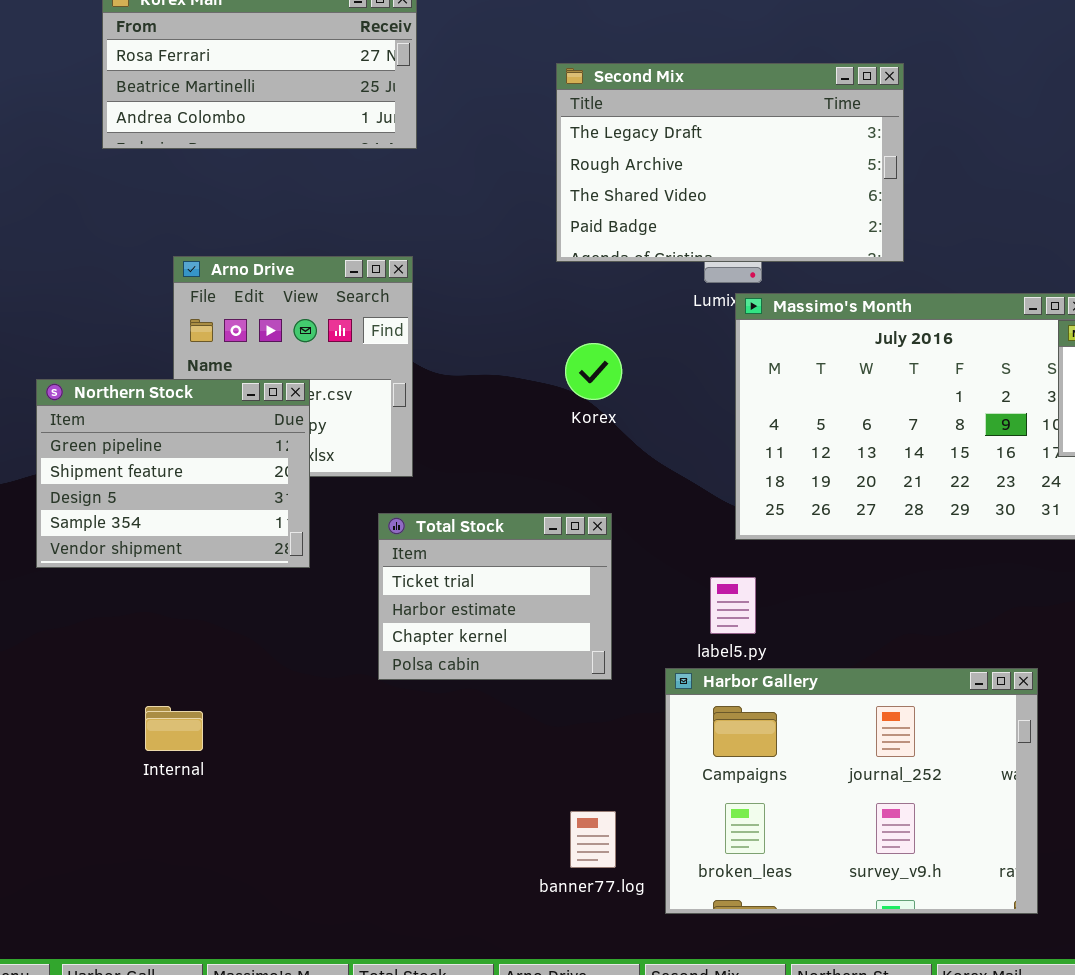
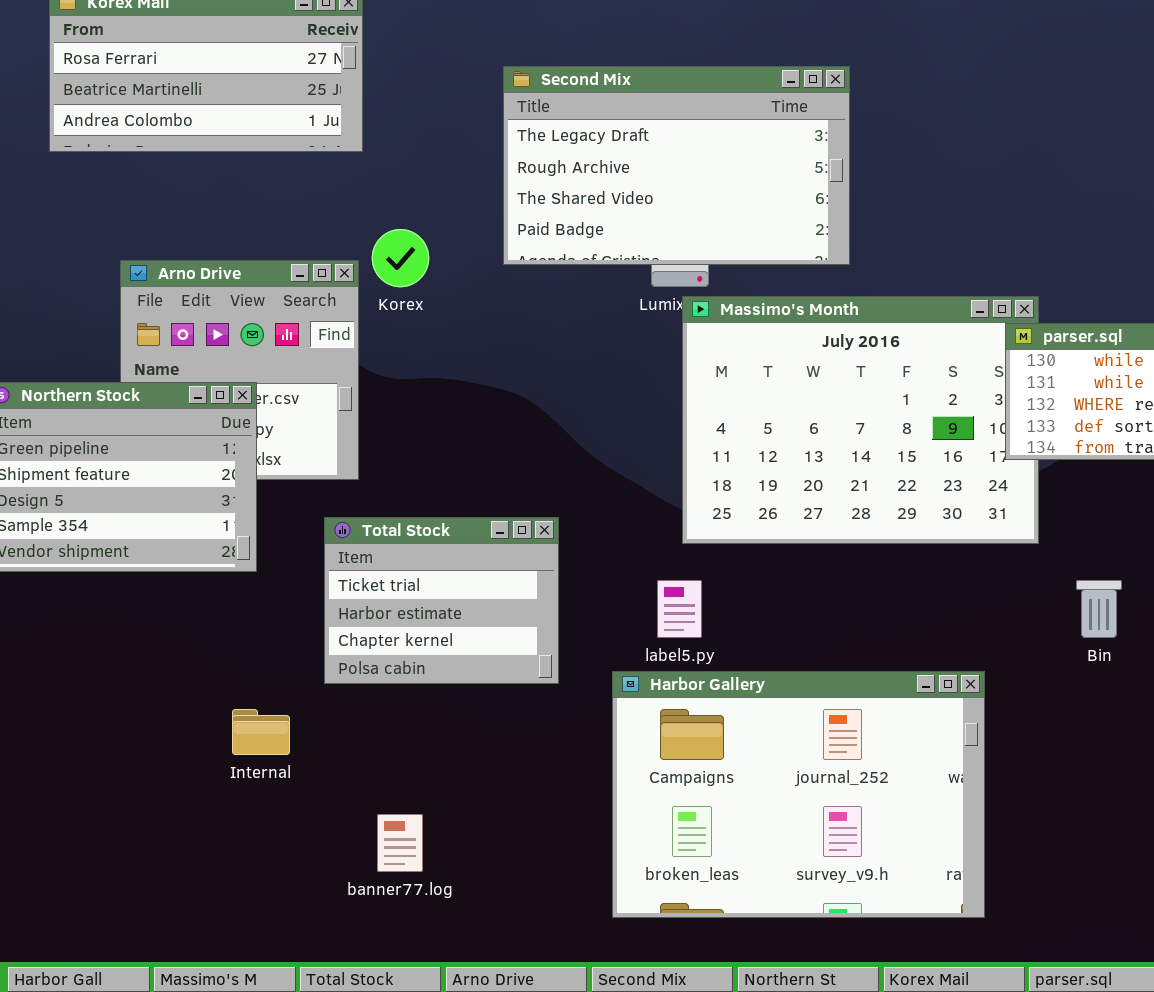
Korex: [565,343,622,400] -> [372,229,429,287], moved
Internal: [145,706,203,751] -> [232,709,290,755], moved
banner77.log: [570,811,616,868] -> [377,814,423,872], moved

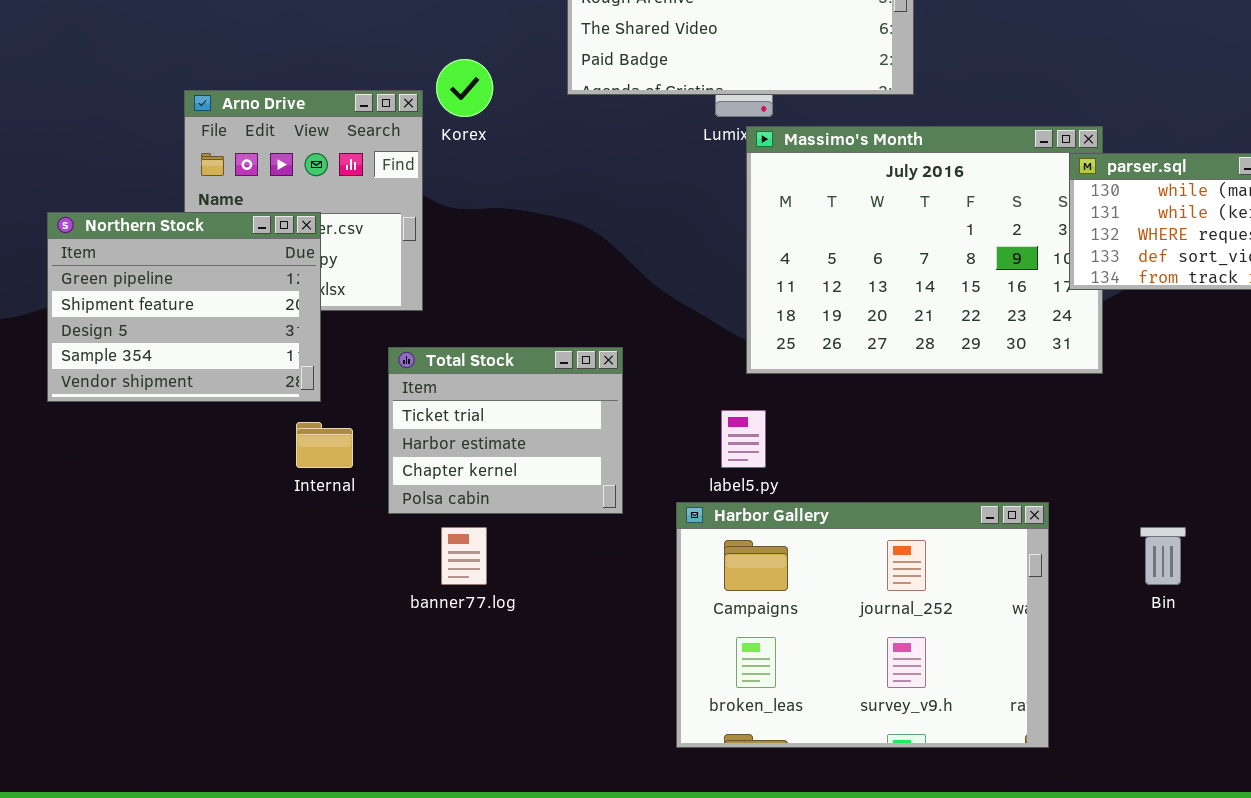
Bin: [1076,580,1122,638] -> [1140,527,1186,585], moved
Internal: [232,709,290,755] -> [296,422,353,468], moved
banner77.log: [377,814,423,872] -> [441,527,487,585], moved

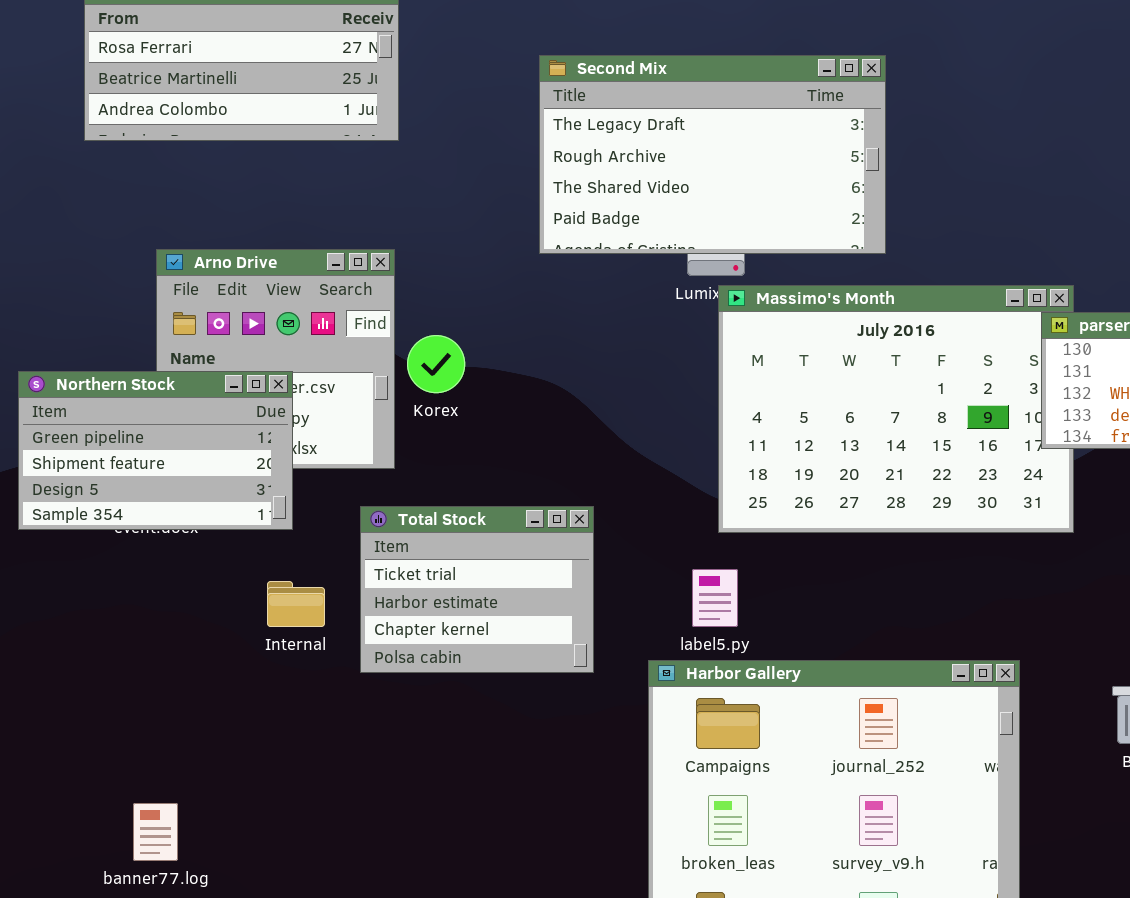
Korex: [436,59,493,117] -> [407,335,465,393], moved
Northern Stock: [47,212,321,402] -> [18,371,293,530], resized
banner77.log: [441,527,487,585] -> [133,803,178,861], moved

